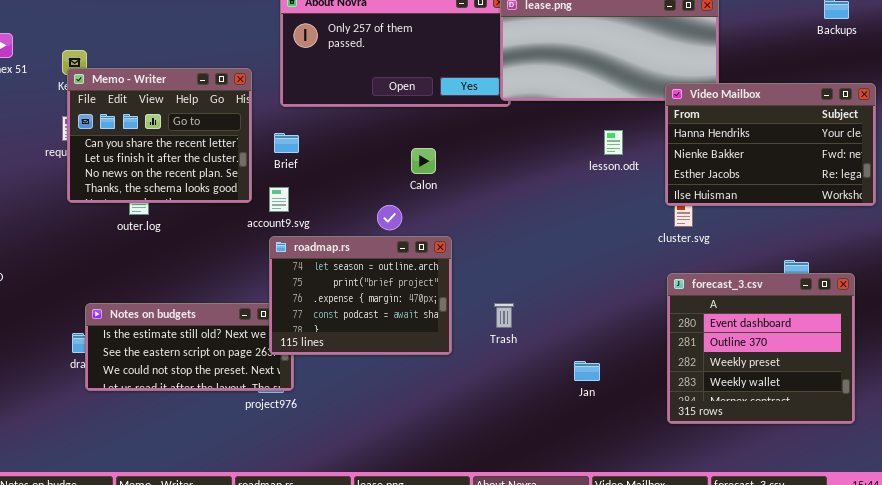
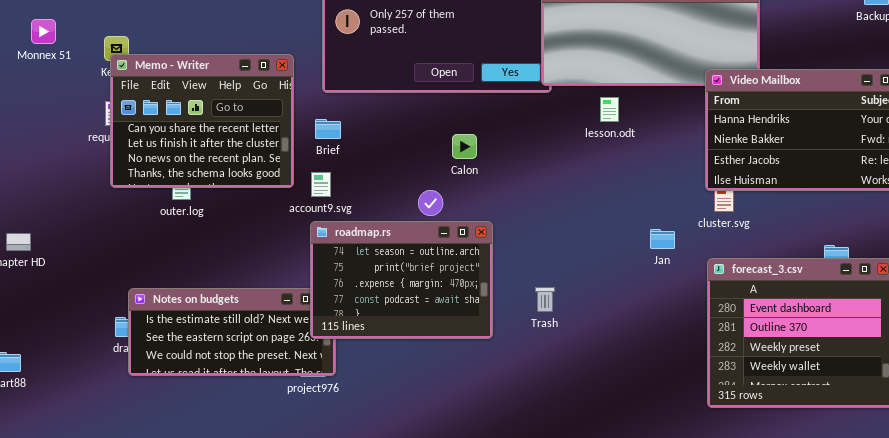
lesson.odt: [604,130,623,155] -> [600,97,619,122], moved
Jan: [574,361,600,381] -> [650,229,675,249], moved

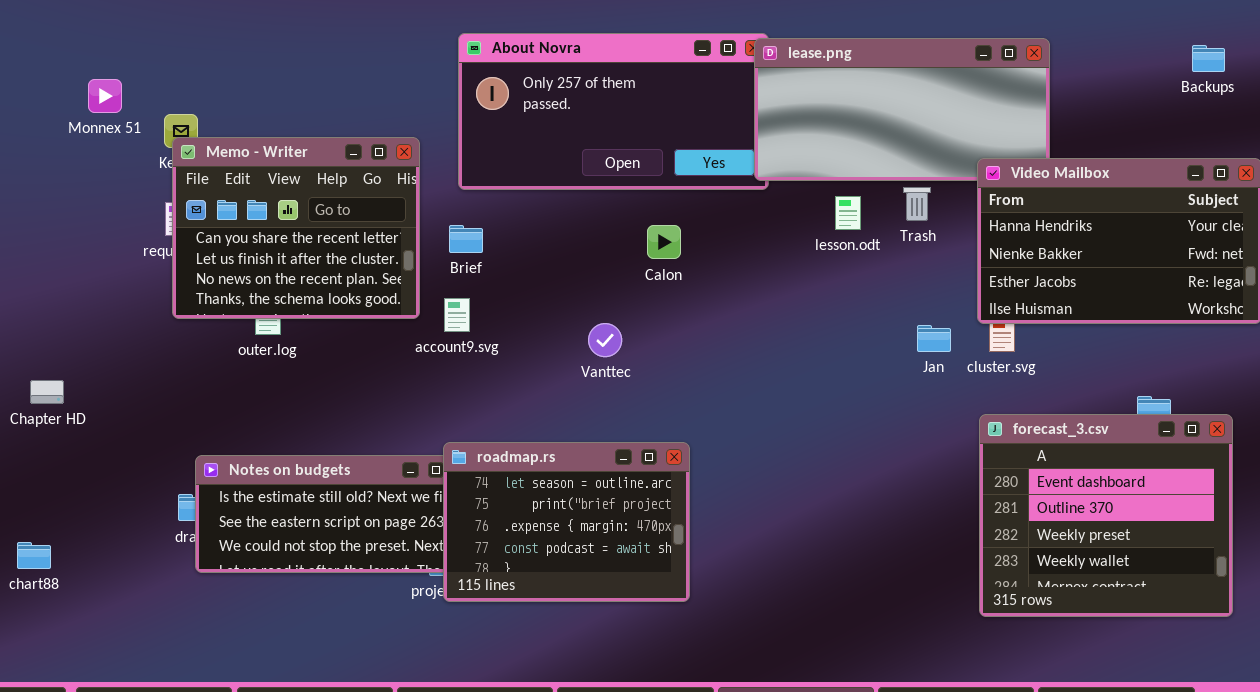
Monnex 51: [31,19,56,44] -> [88,79,122,113], moved
Calon: [452,134,477,159] -> [647,225,681,259], moved
roadmap.rs: [310,221,493,339] -> [443,442,690,602], moved
Jan: [650,229,675,249] -> [917,325,951,352], moved
Trash: [535,287,555,312] -> [903,187,931,221], moved

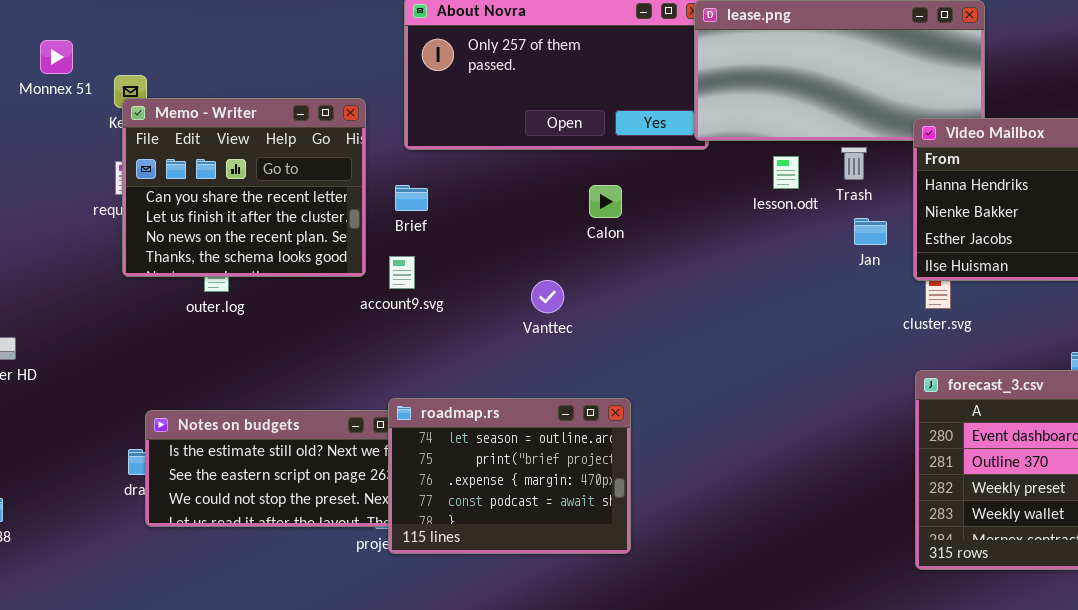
Jan: [917,325,951,352] -> [854,218,887,245], moved

